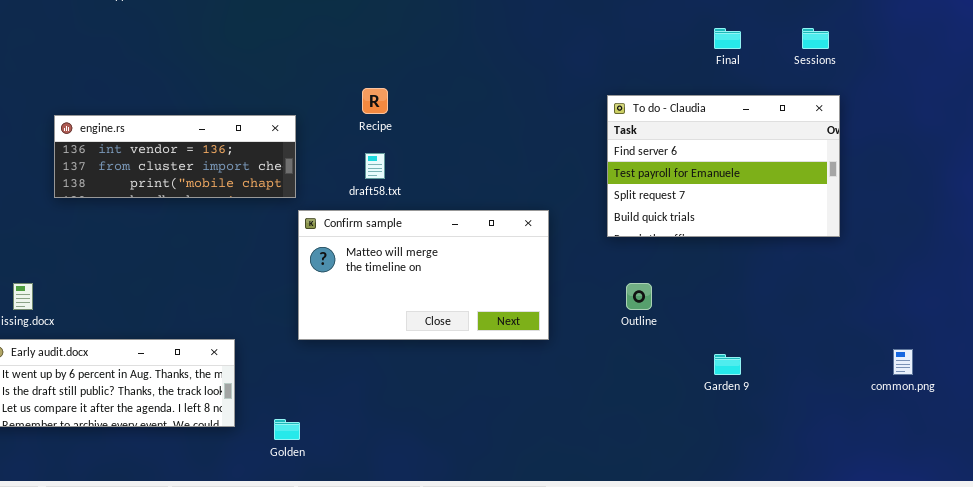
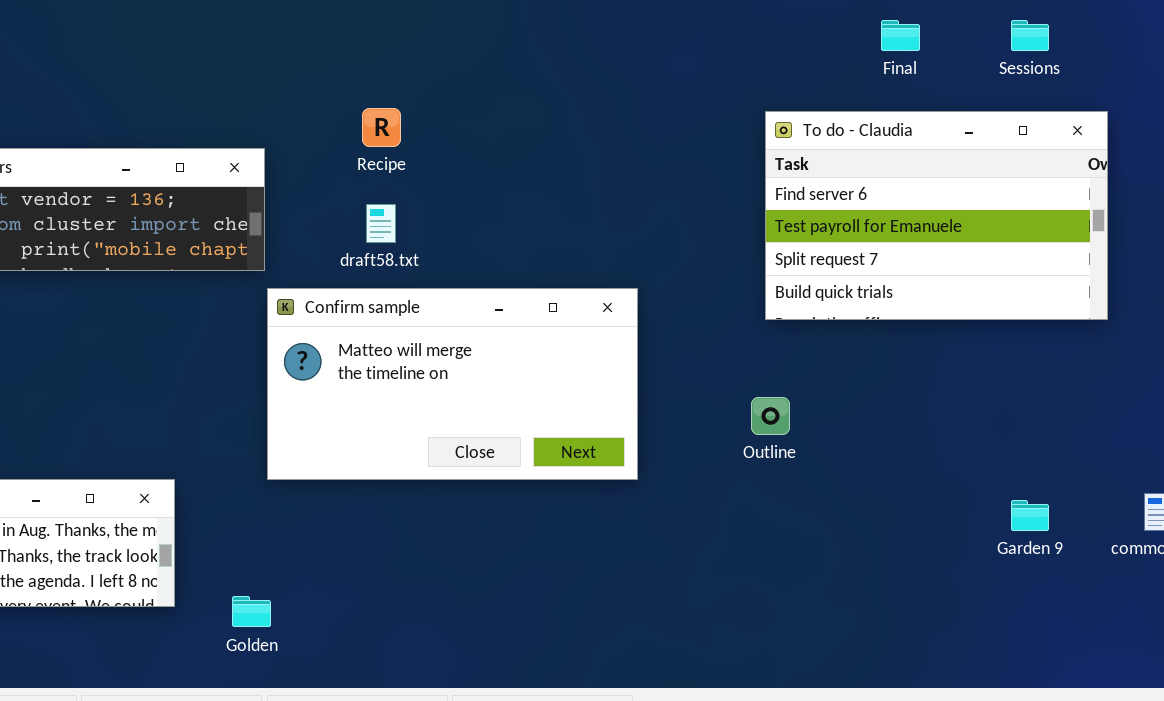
To do - Claudia: [607,95,840,237] -> [765,111,1108,320], moved
Garden 9: [714,354,741,375] -> [1011,500,1049,531], moved

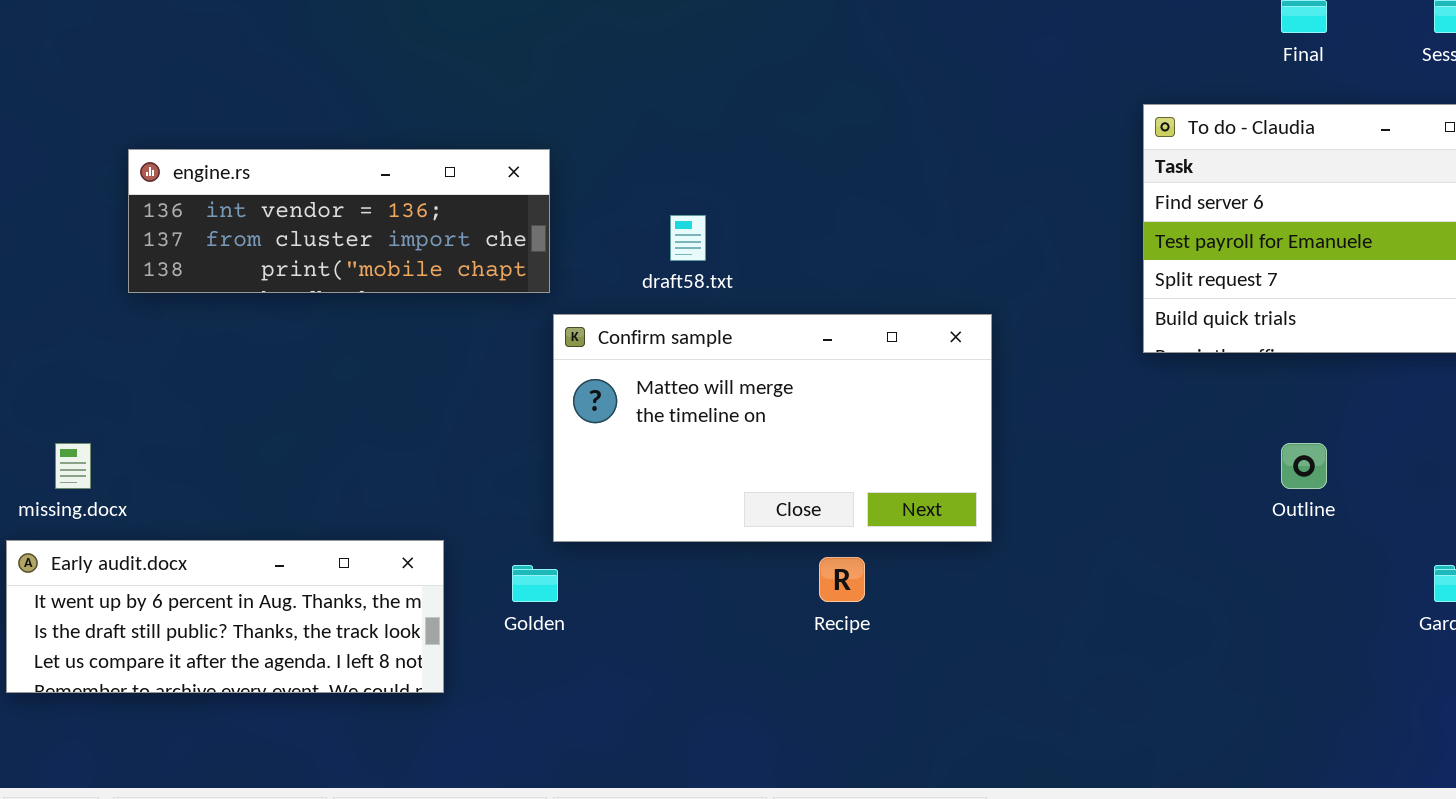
Recipe: [362,108,401,147] -> [819,557,865,602], moved
Outline: [751,397,790,435] -> [1281,443,1327,489], moved
Golden: [232,596,271,627] -> [512,565,558,602], moved

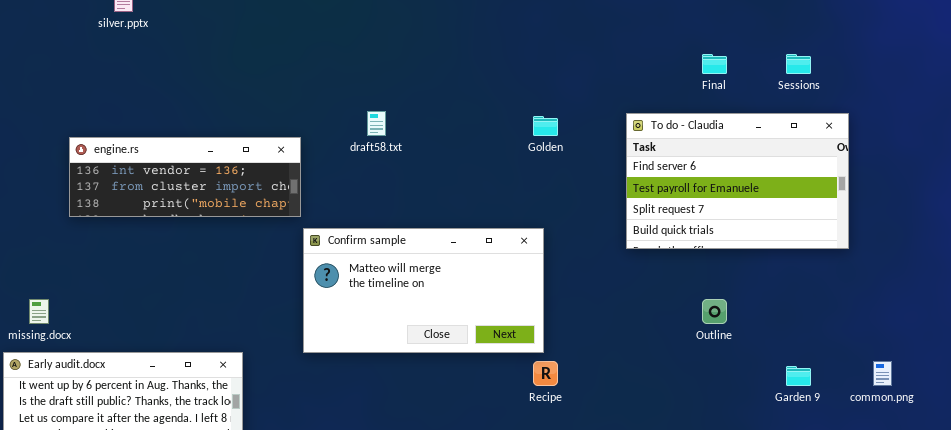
draft58.txt: [670,215,706,261] -> [367,111,386,136], moved
Recipe: [819,557,865,602] -> [533,361,558,386], moved
Golden: [512,565,558,602] -> [533,116,558,136], moved

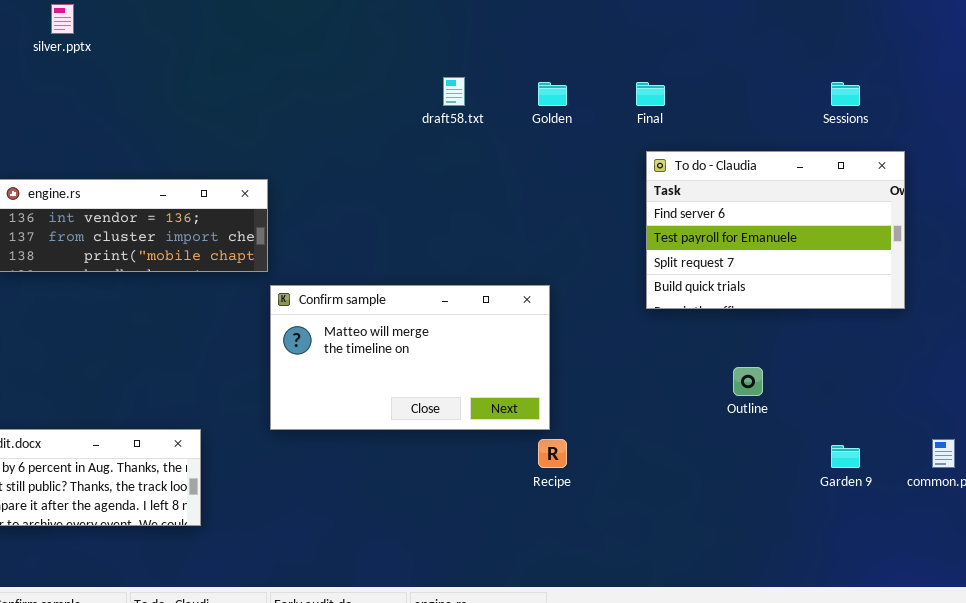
Final: [702,54,727,74] -> [636,82,665,106], moved
draft58.txt: [367,111,386,136] -> [443,77,465,106], moved
Golden: [533,116,558,136] -> [538,82,567,106], moved

